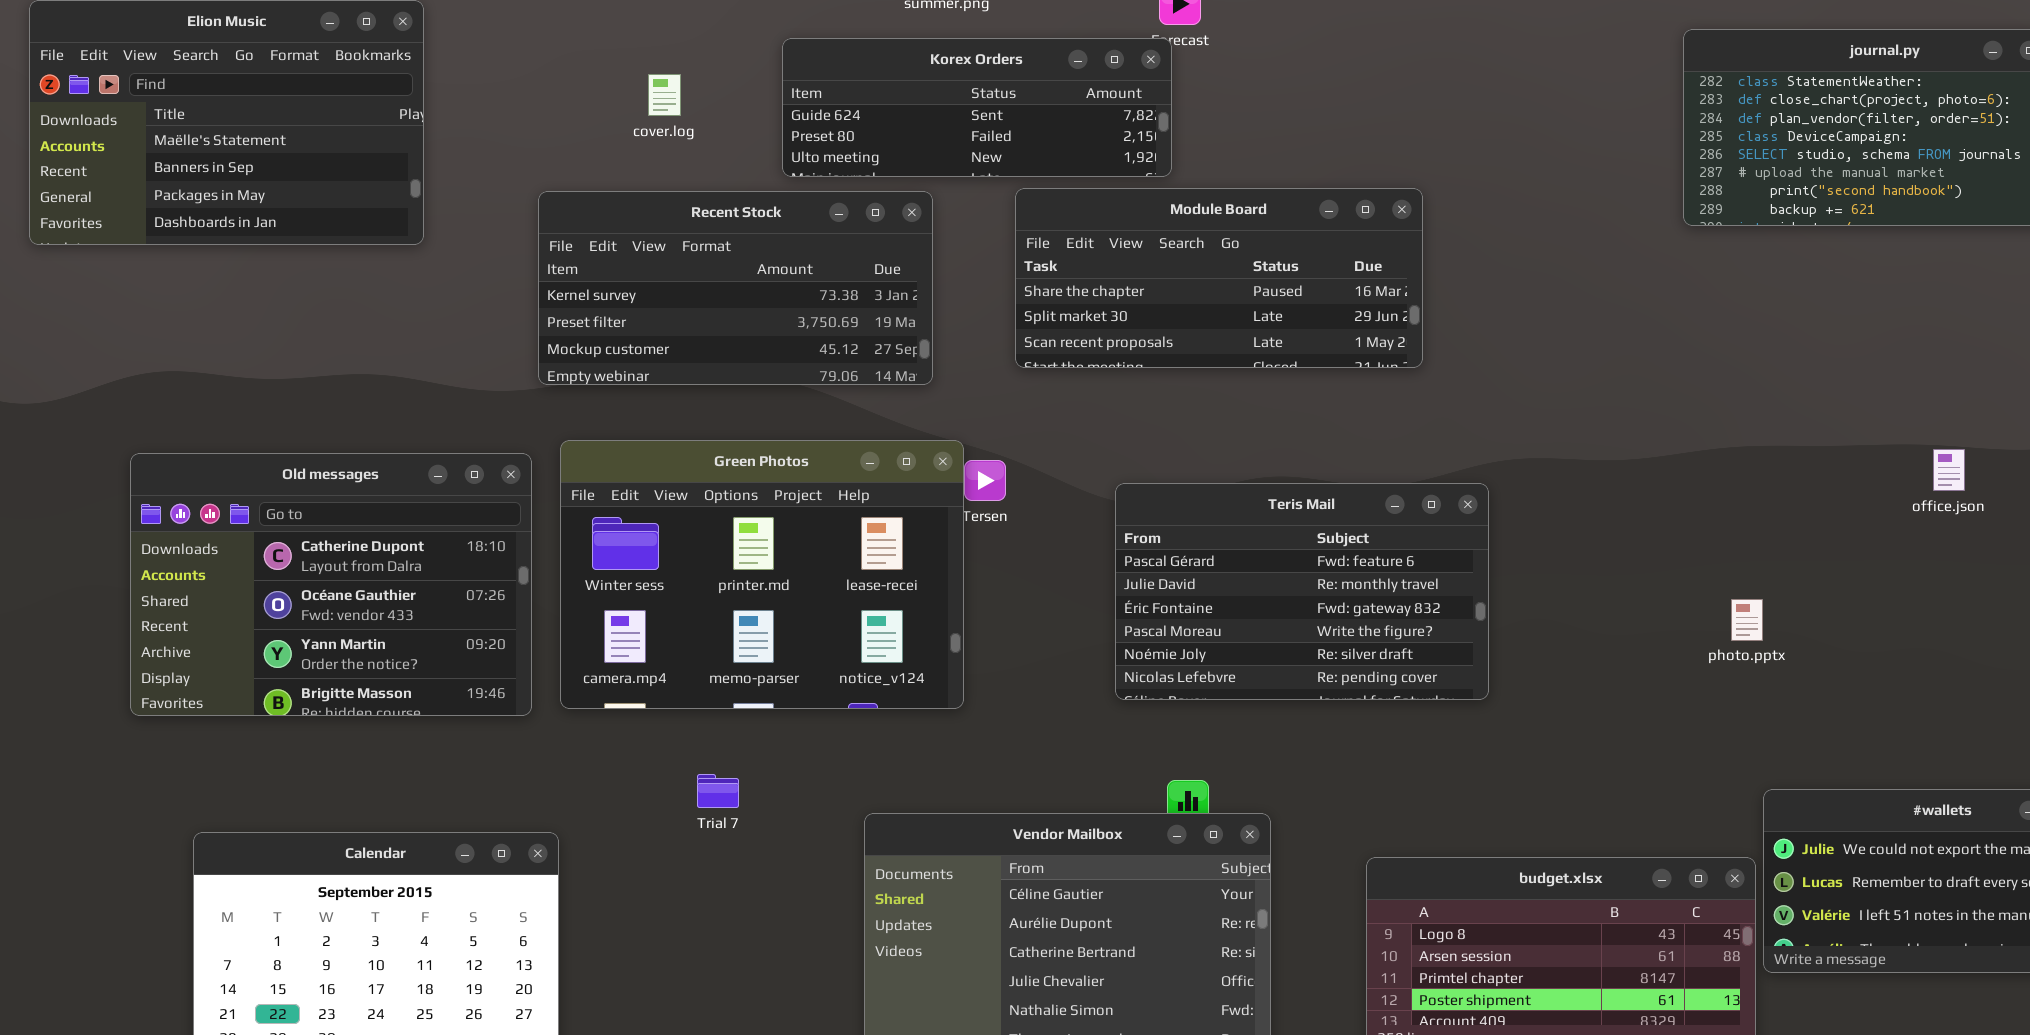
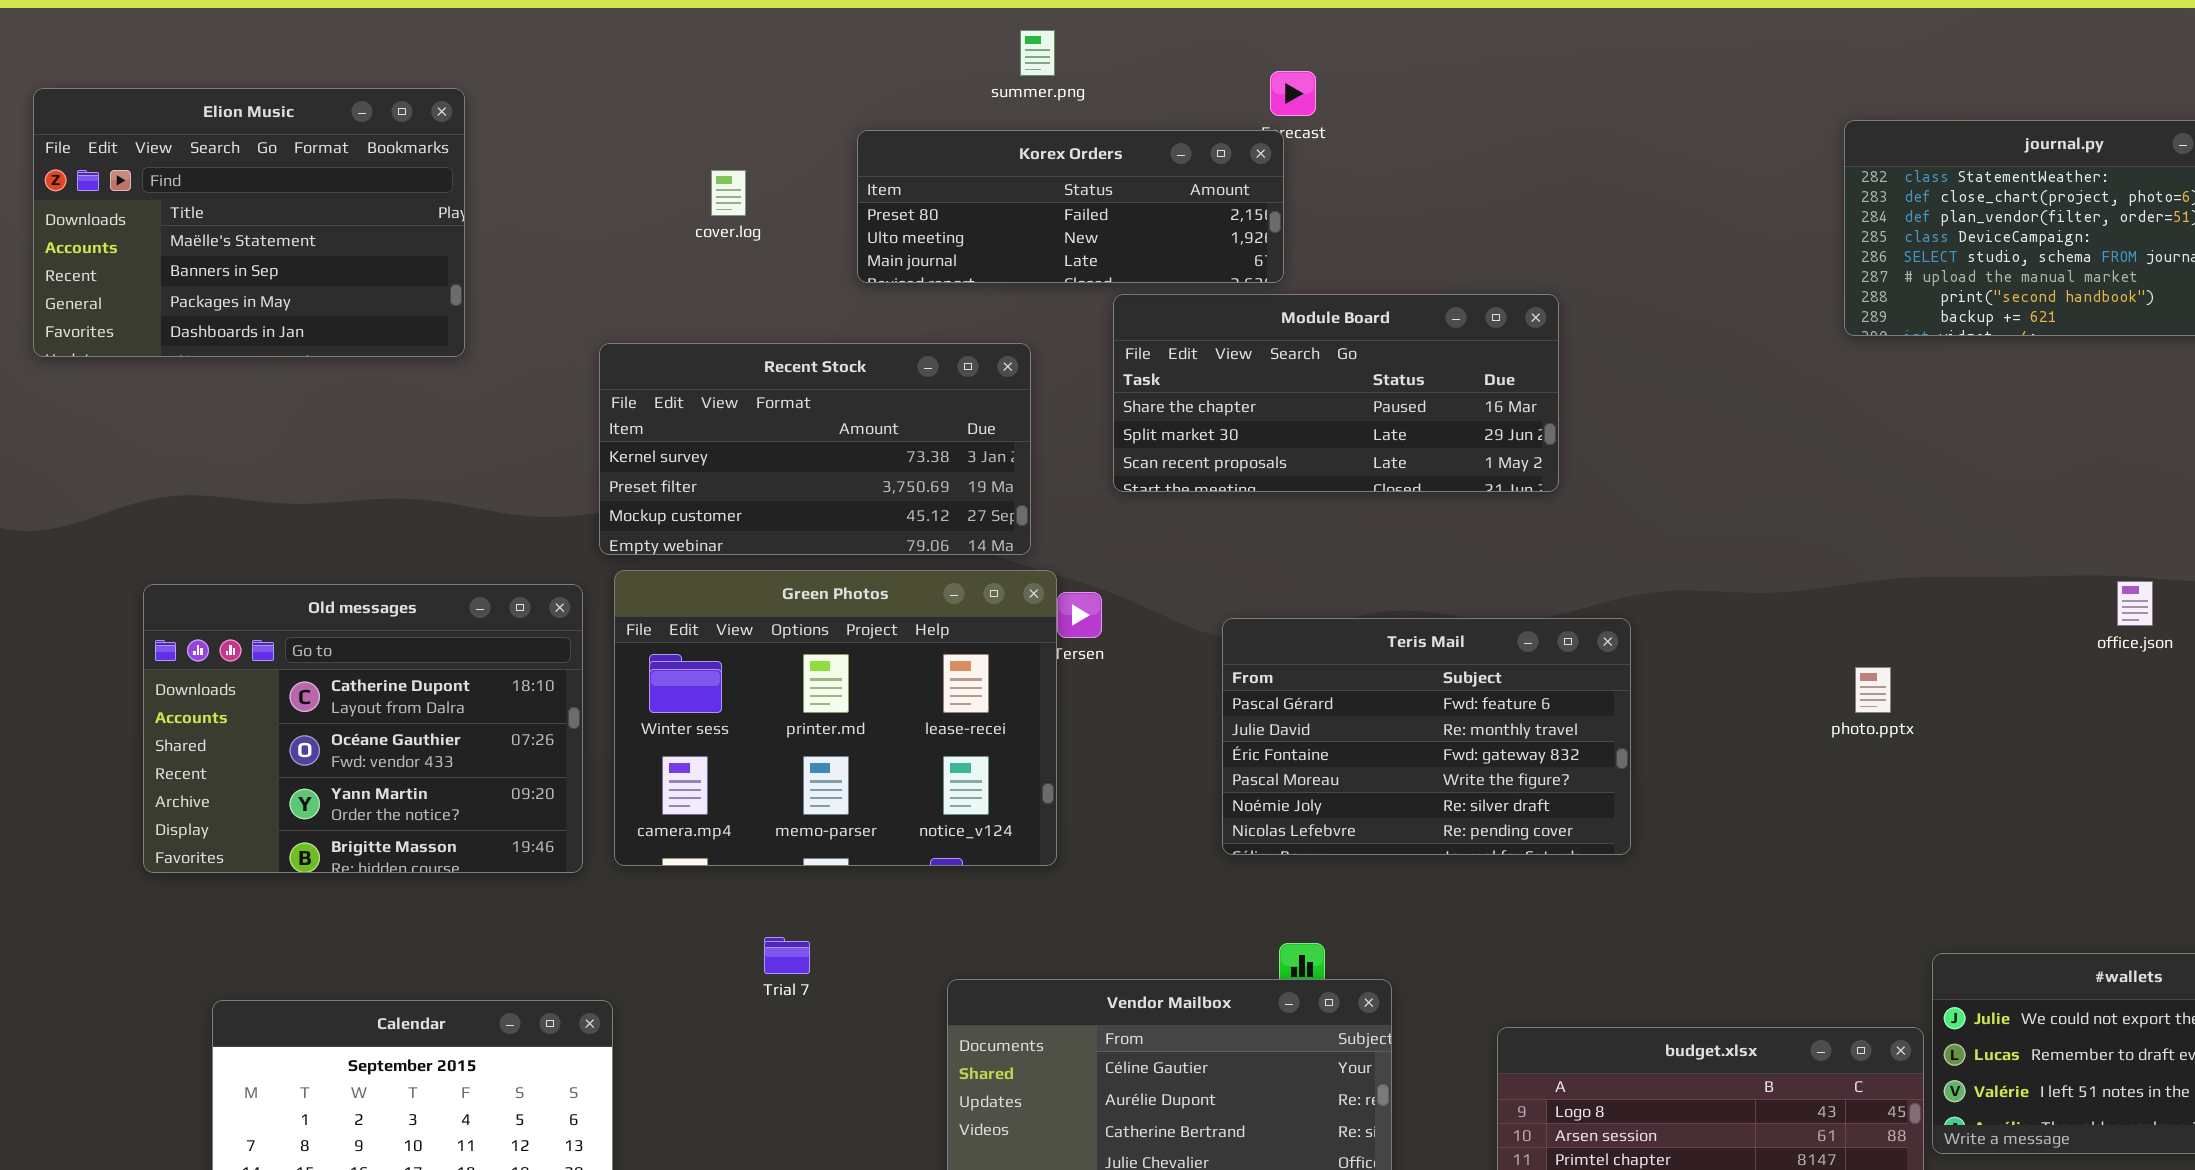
Korex Orders: [782,38,1172,177] -> [857,130,1284,283], scrolled down 1 row
Recent Stock: [538,191,933,385] -> [599,343,1031,555], moved
photo.pptx: [1731,599,1763,641] -> [1855,667,1891,713], moved

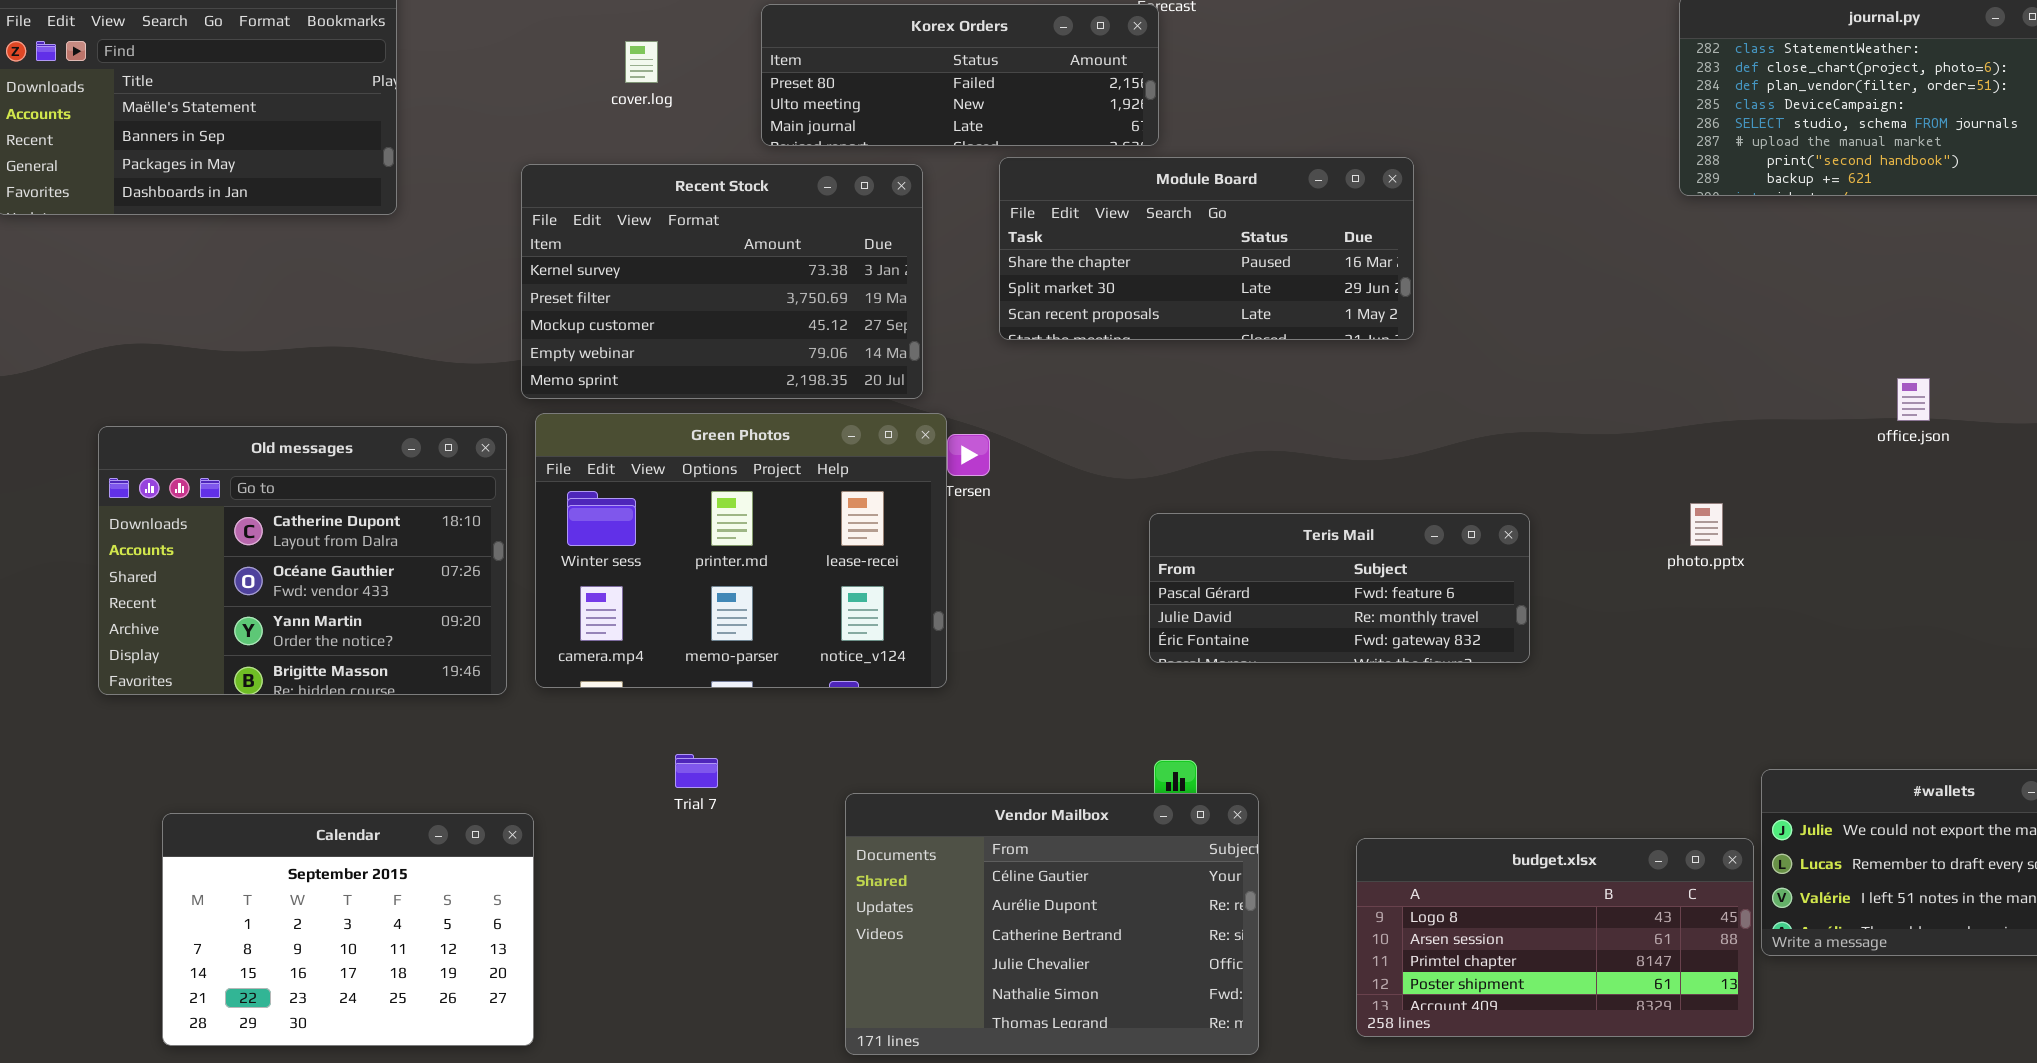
Recent Stock: [599,343,1031,555] -> [521,164,923,399], resized
office.json: [2117,581,2153,626] -> [1897,378,1930,421], moved
Teris Mail: [1222,618,1631,855] -> [1149,513,1530,663], moved, resized

